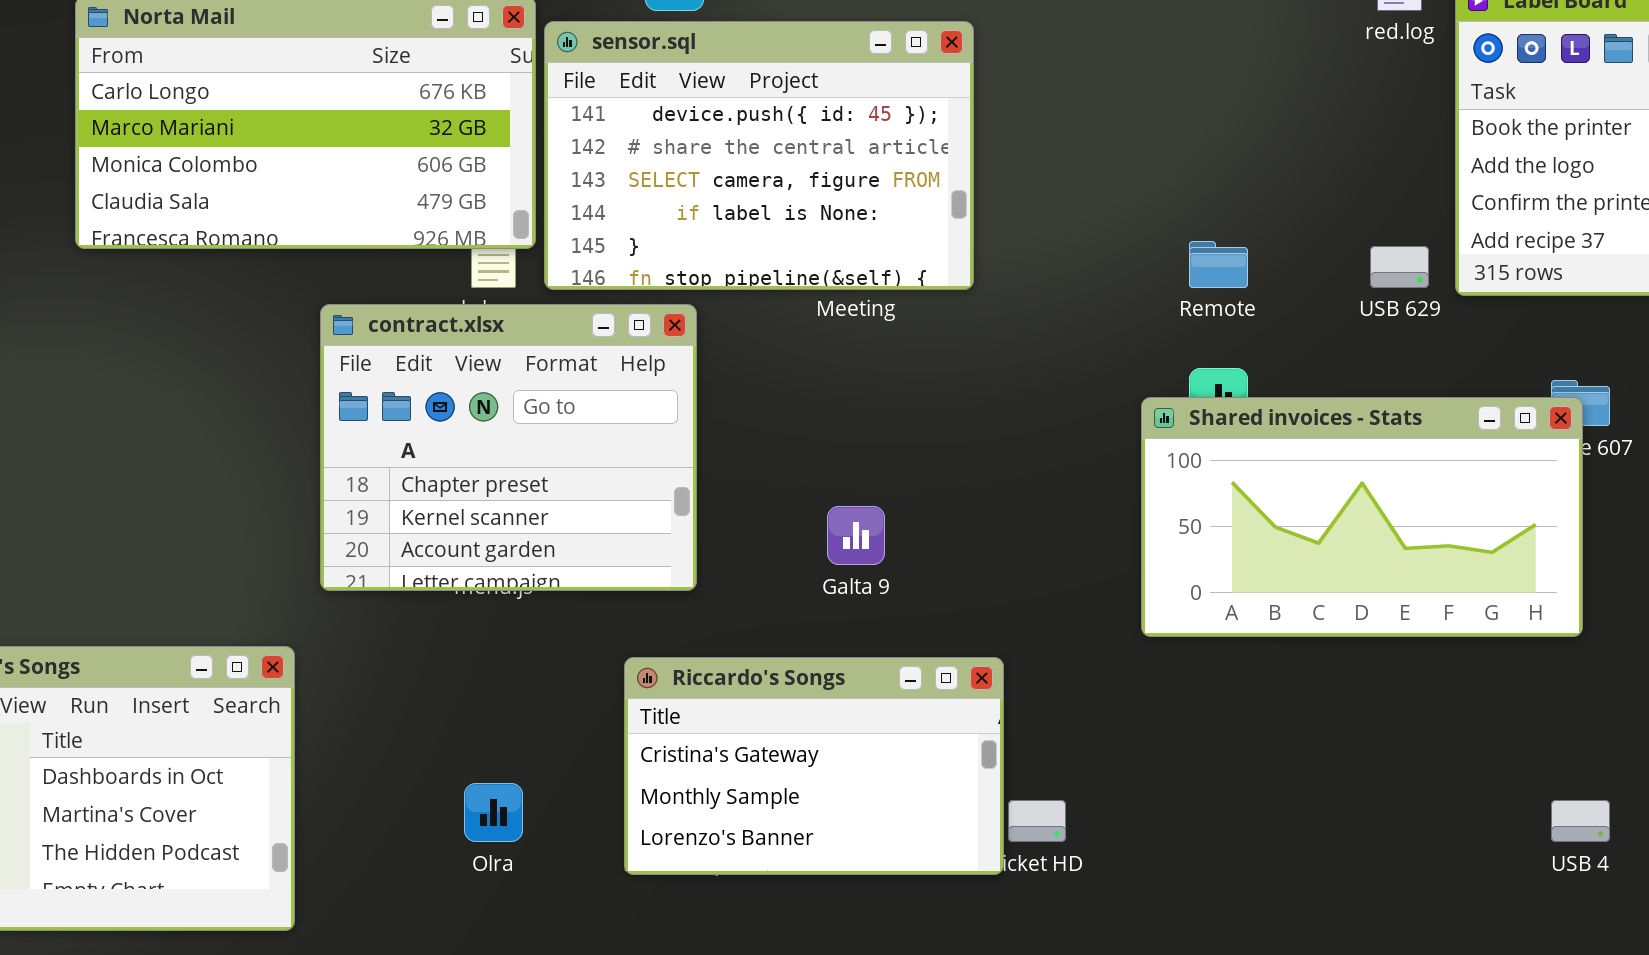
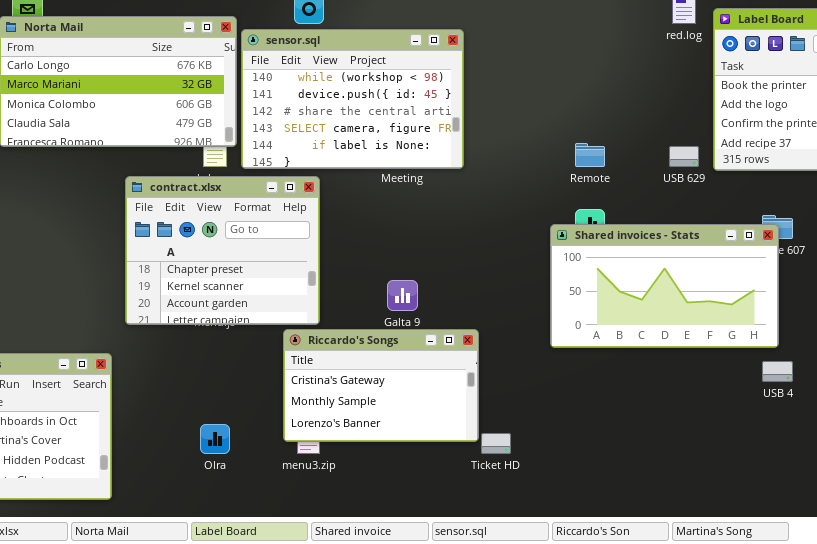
sensor.sql: [544,21,974,290] -> [241,29,464,169], scrolled up 1 row
Riccardo's Songs: [624,657,1004,875] -> [283,329,479,442], moved
USB 4: [1551,800,1610,842] -> [762,361,793,382], moved

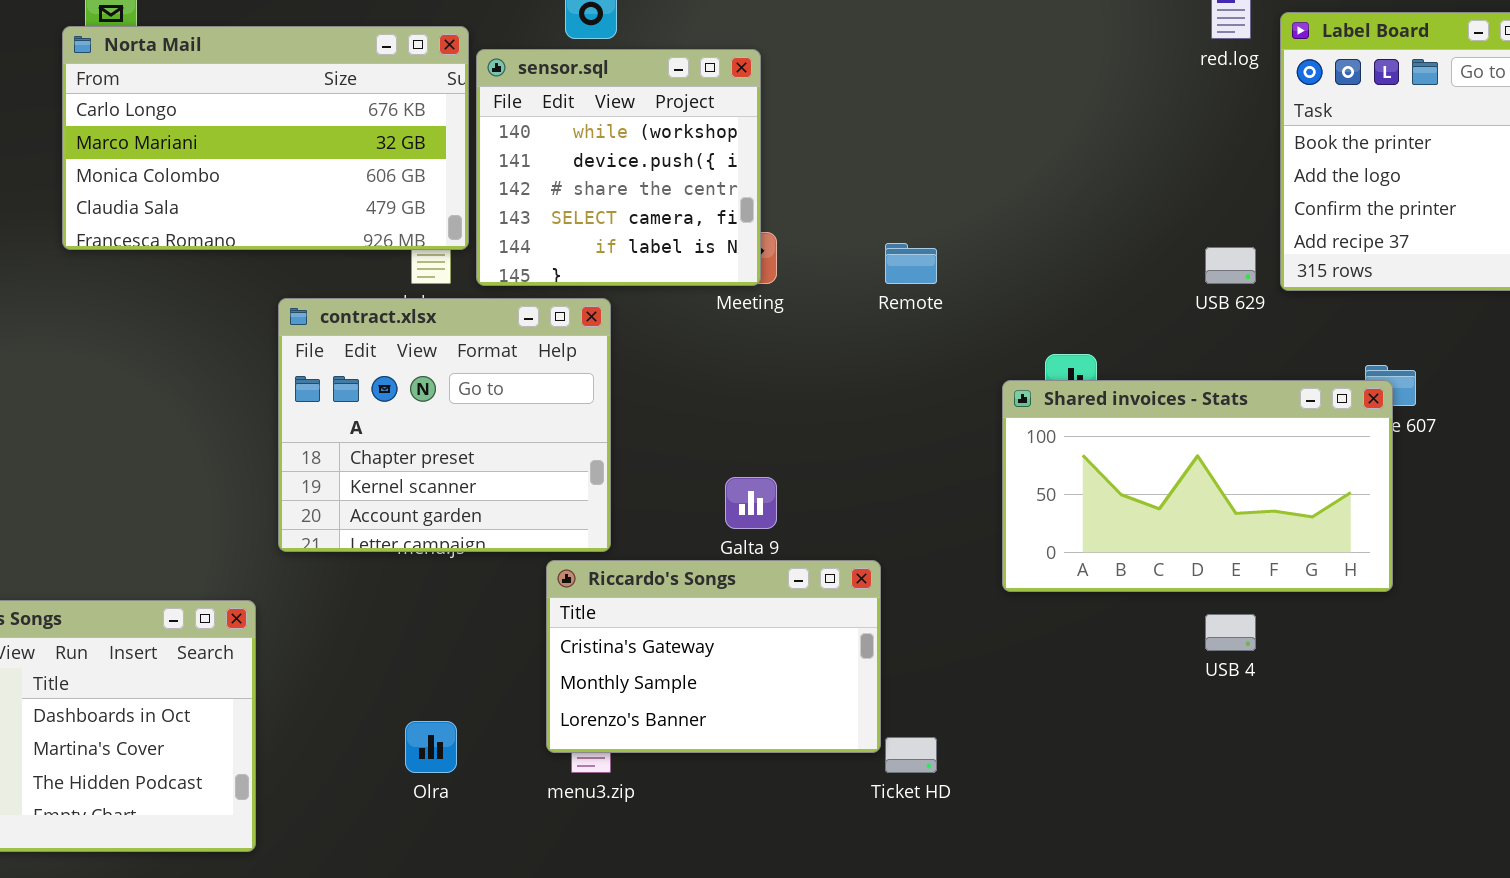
sensor.sql: [241,29,464,169] -> [476,49,761,286], resized
Remote: [575,143,605,167] -> [885,243,937,284], moved
USB 4: [762,361,793,382] -> [1205,614,1256,651], moved

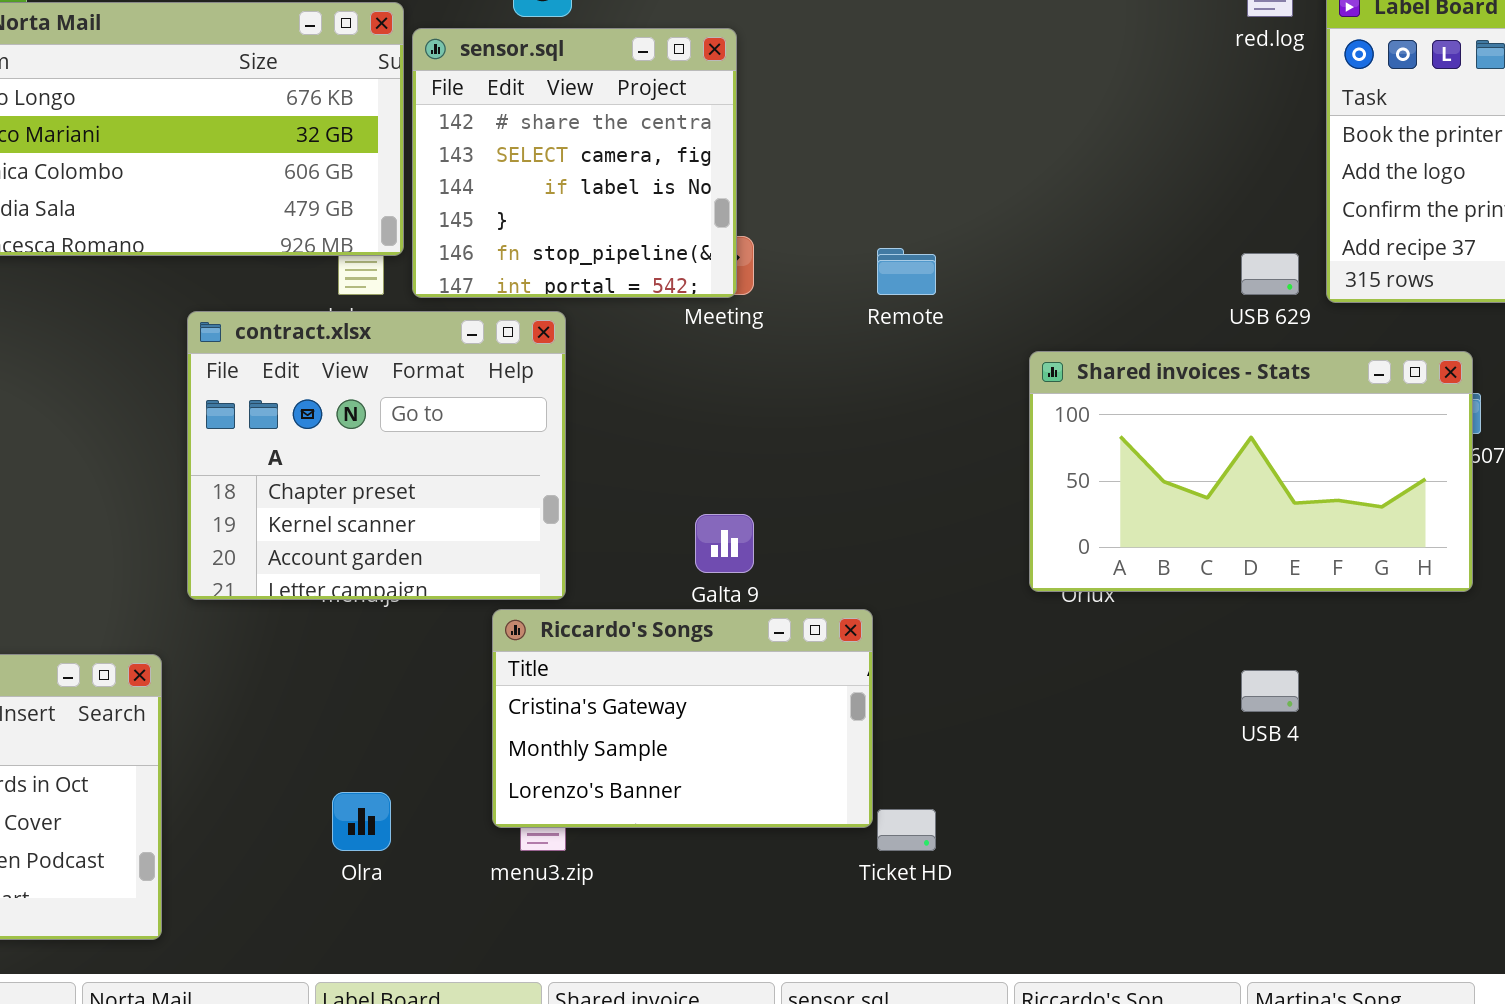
sensor.sql: [476,49,761,286] -> [412,28,737,298], scrolled down 2 rows
Shared invoices - Stats: [1002,380,1393,592] -> [1029,351,1473,592], moved

